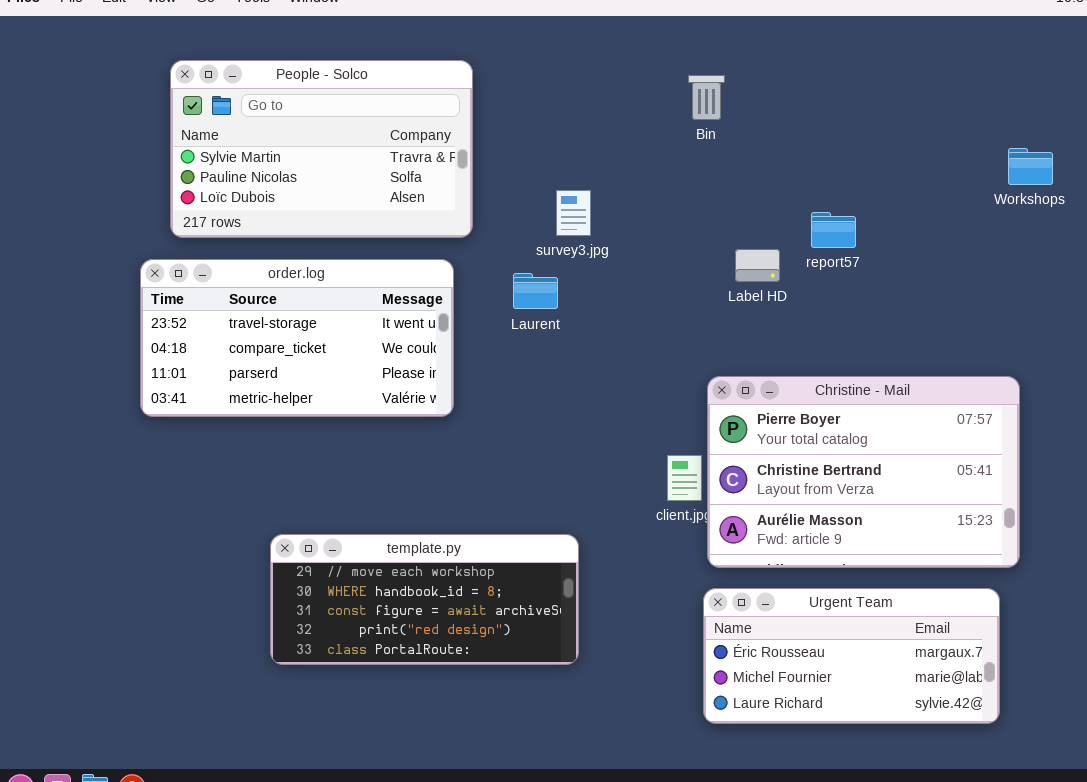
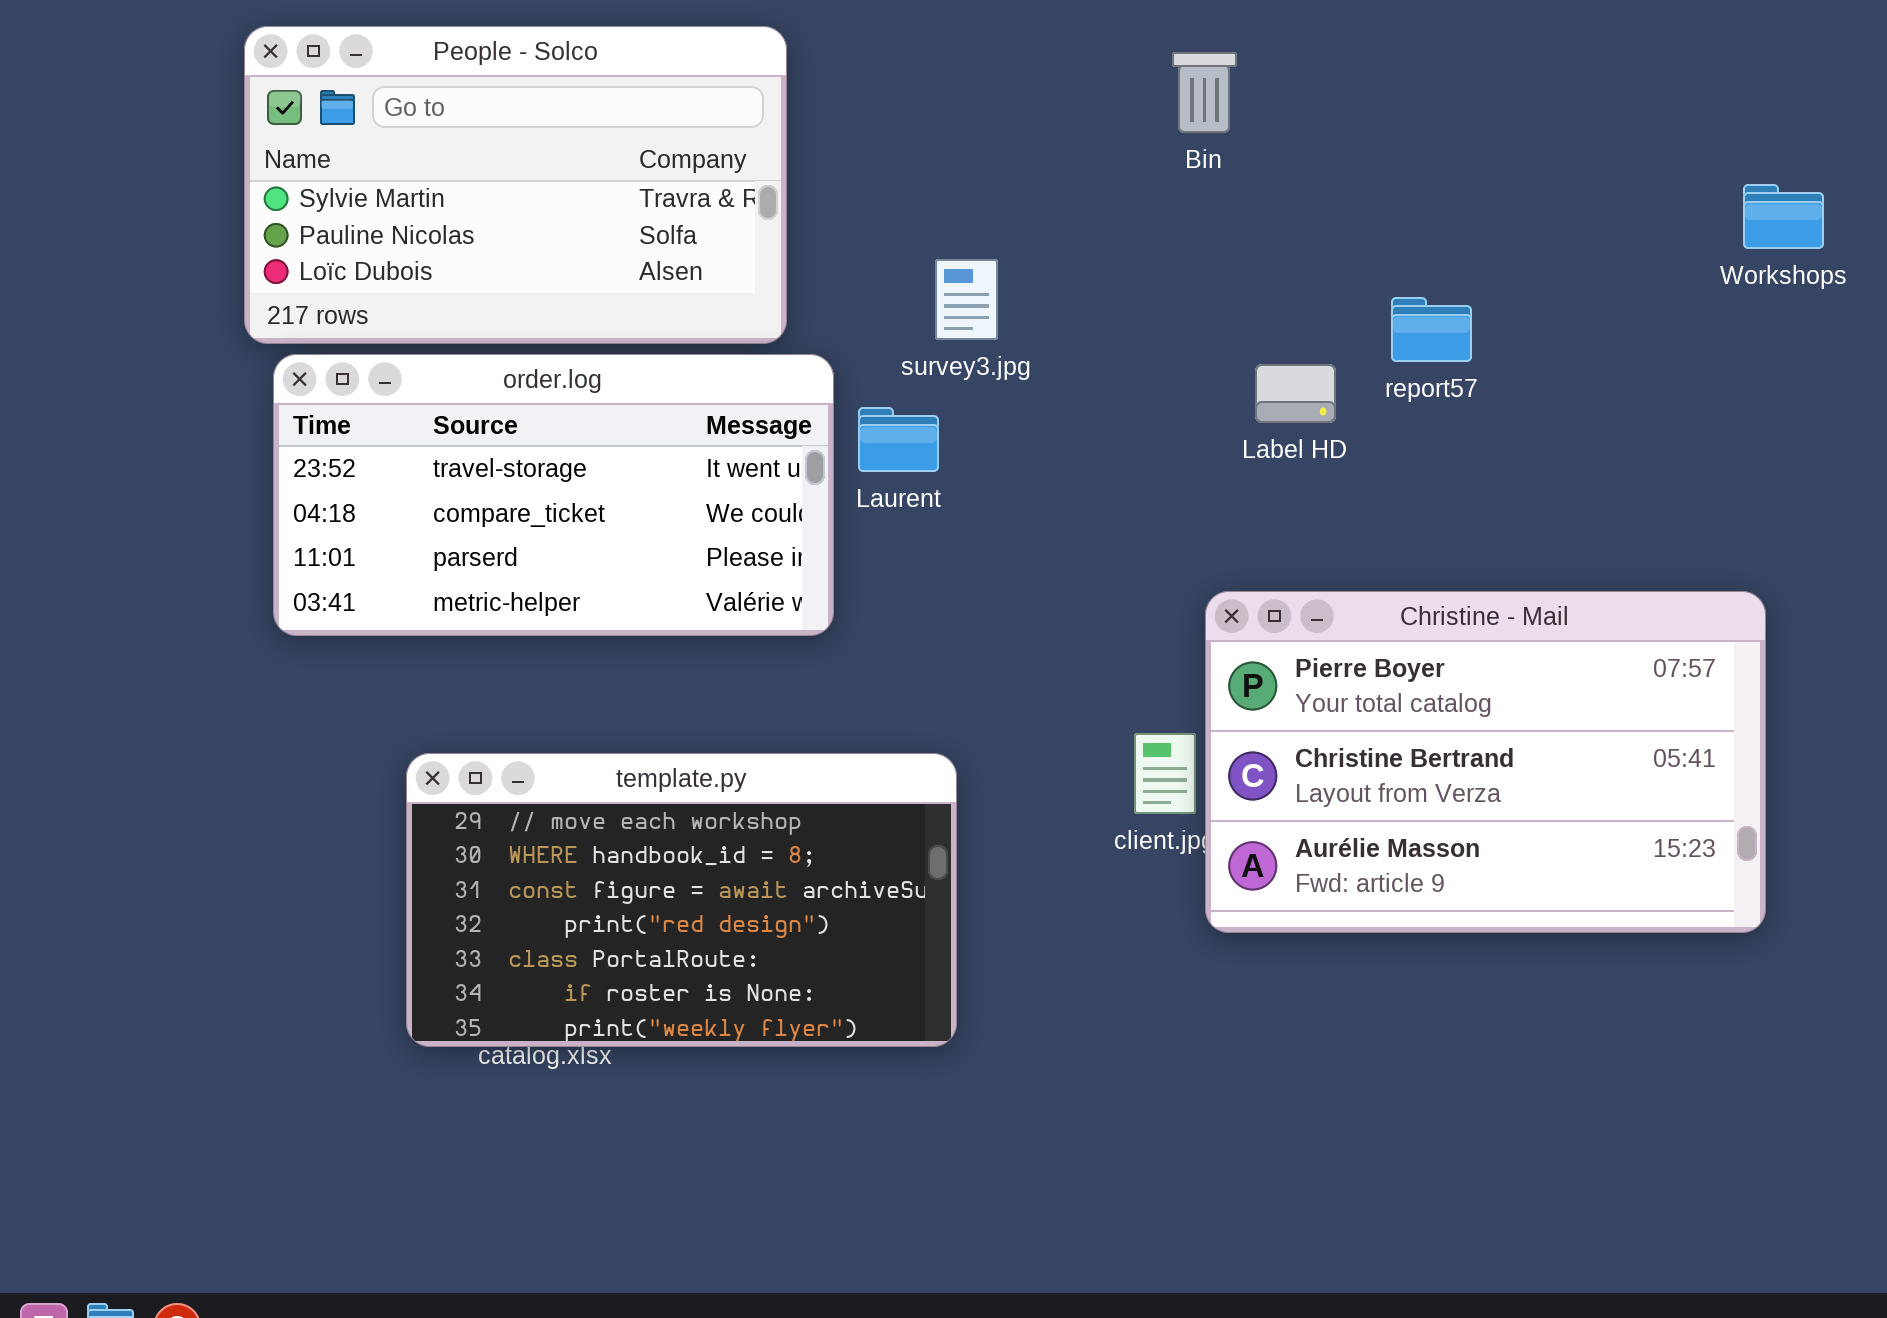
order.log: [140,259,454,417] -> [273,354,834,636], moved
template.py: [270,534,579,665] -> [406,753,957,1047], moved, resized
Urgent Team: [703,588,1000,724] -> none, closed

